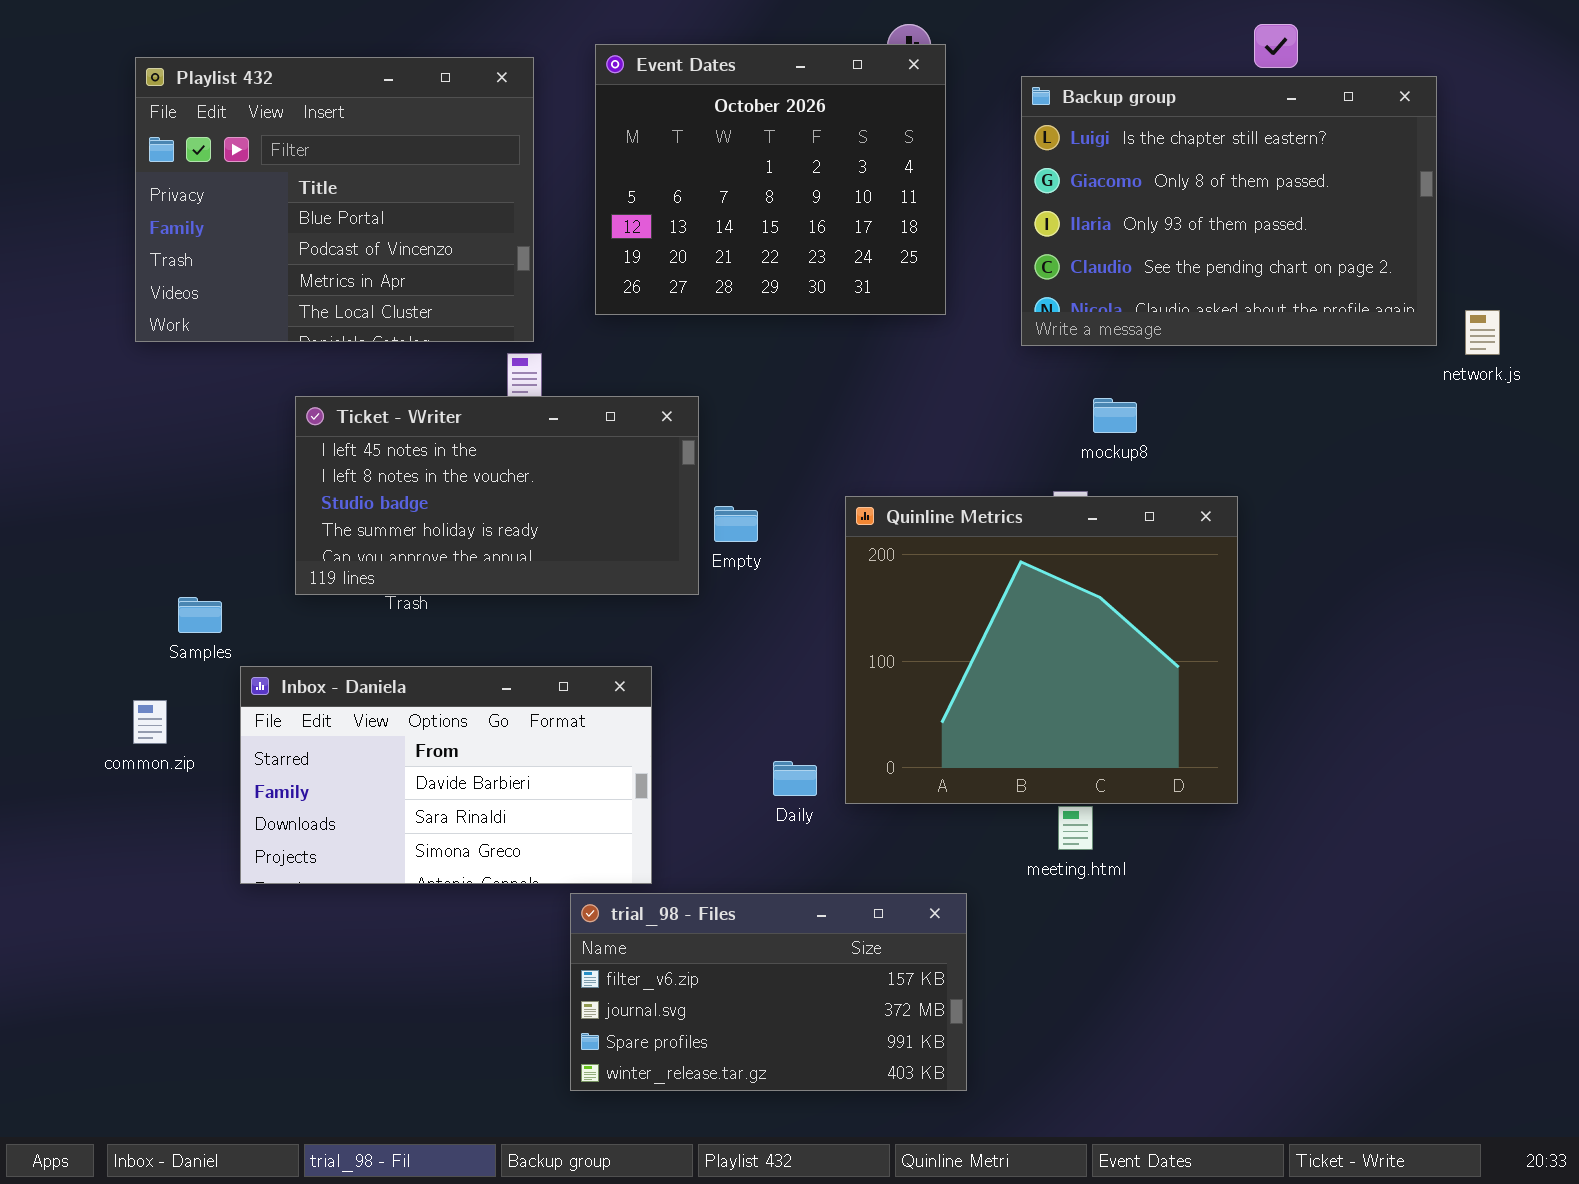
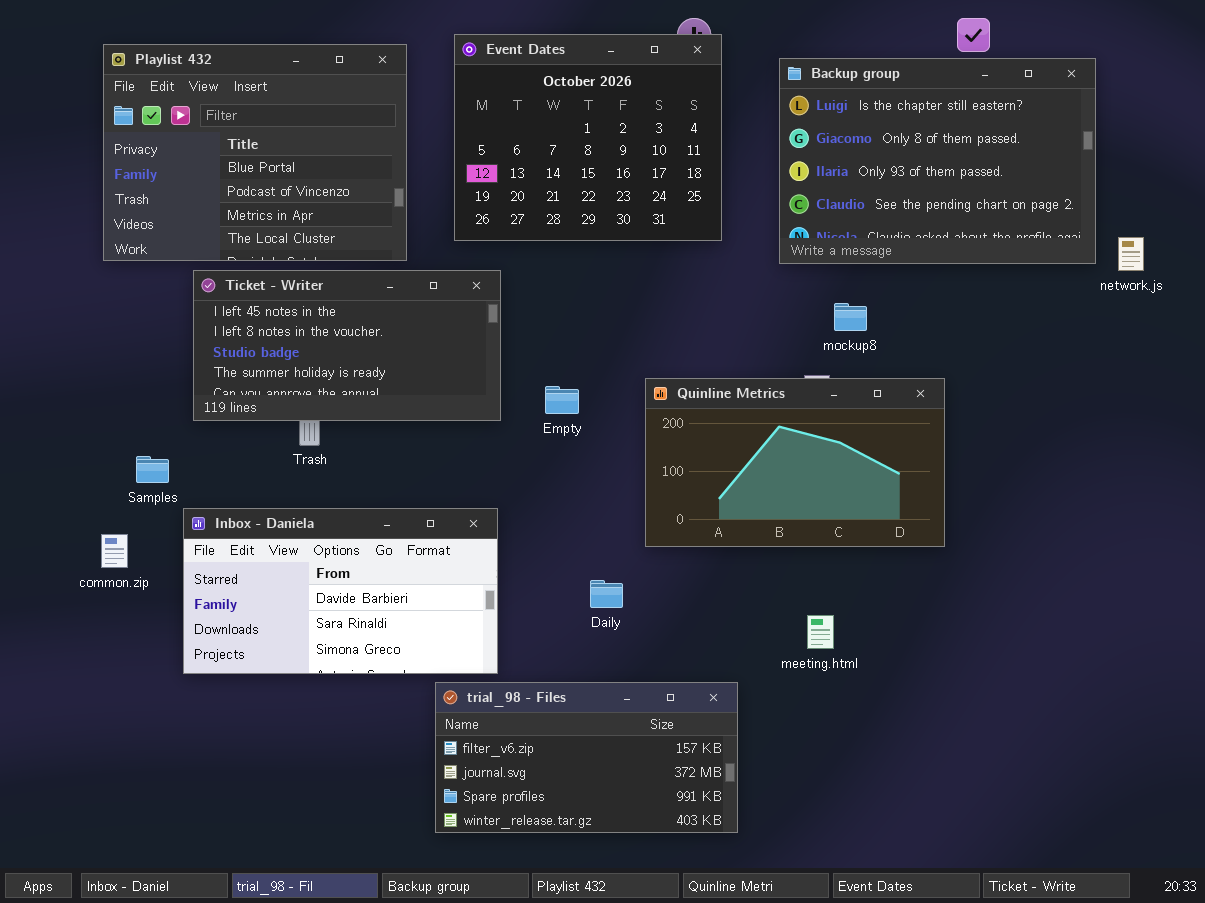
Ticket - Writer: [295,396,699,595] -> [193,270,501,421], moved
Quinline Metrics: [845,496,1238,804] -> [645,378,945,547], resized

